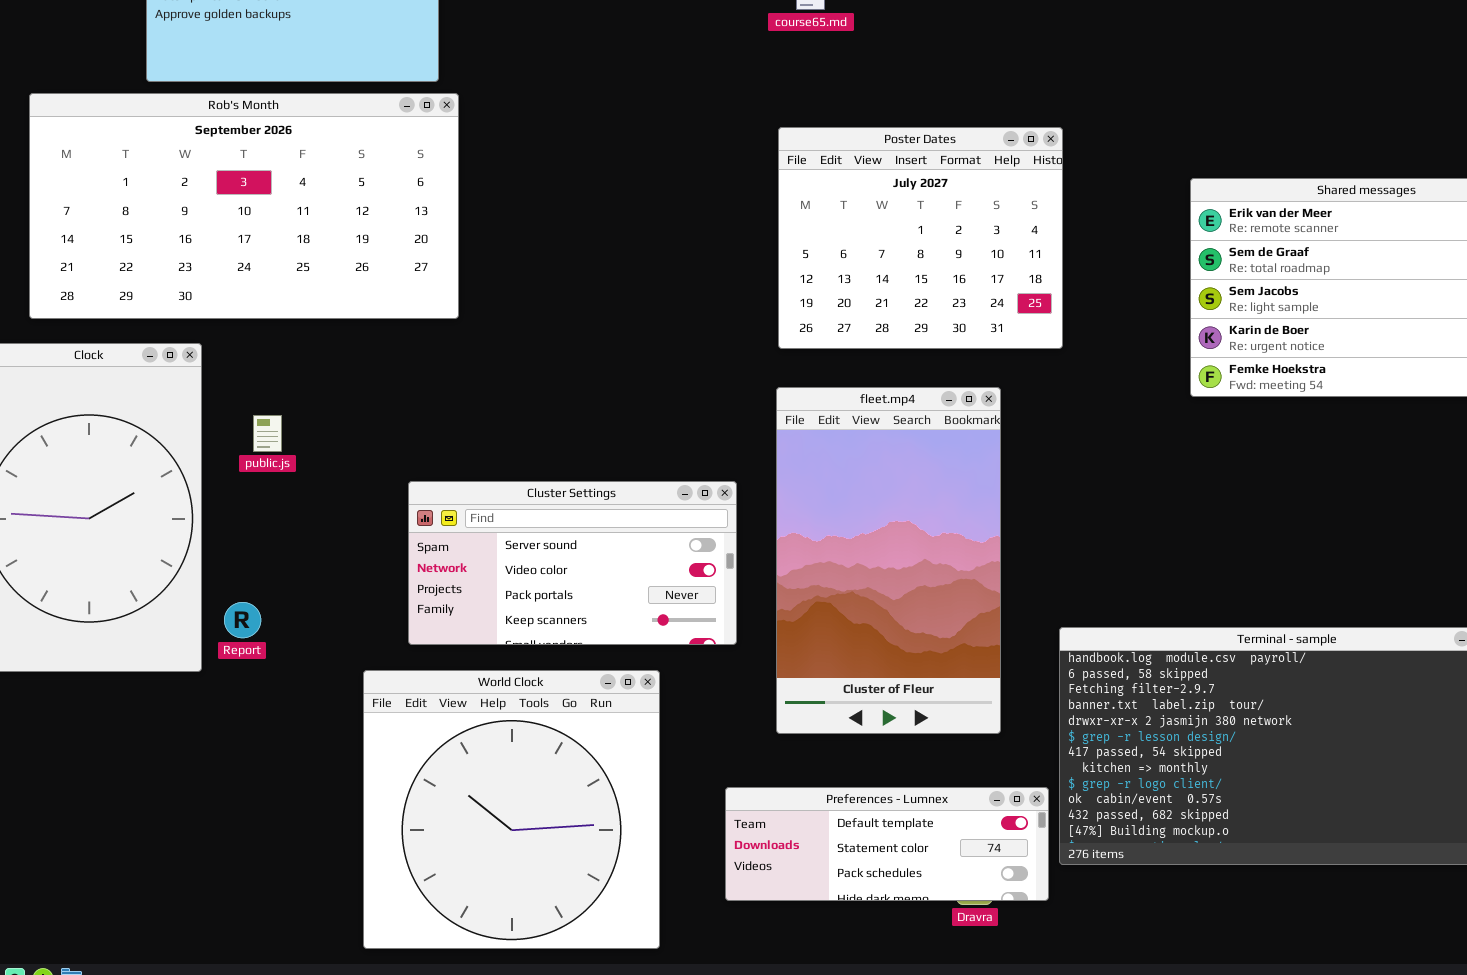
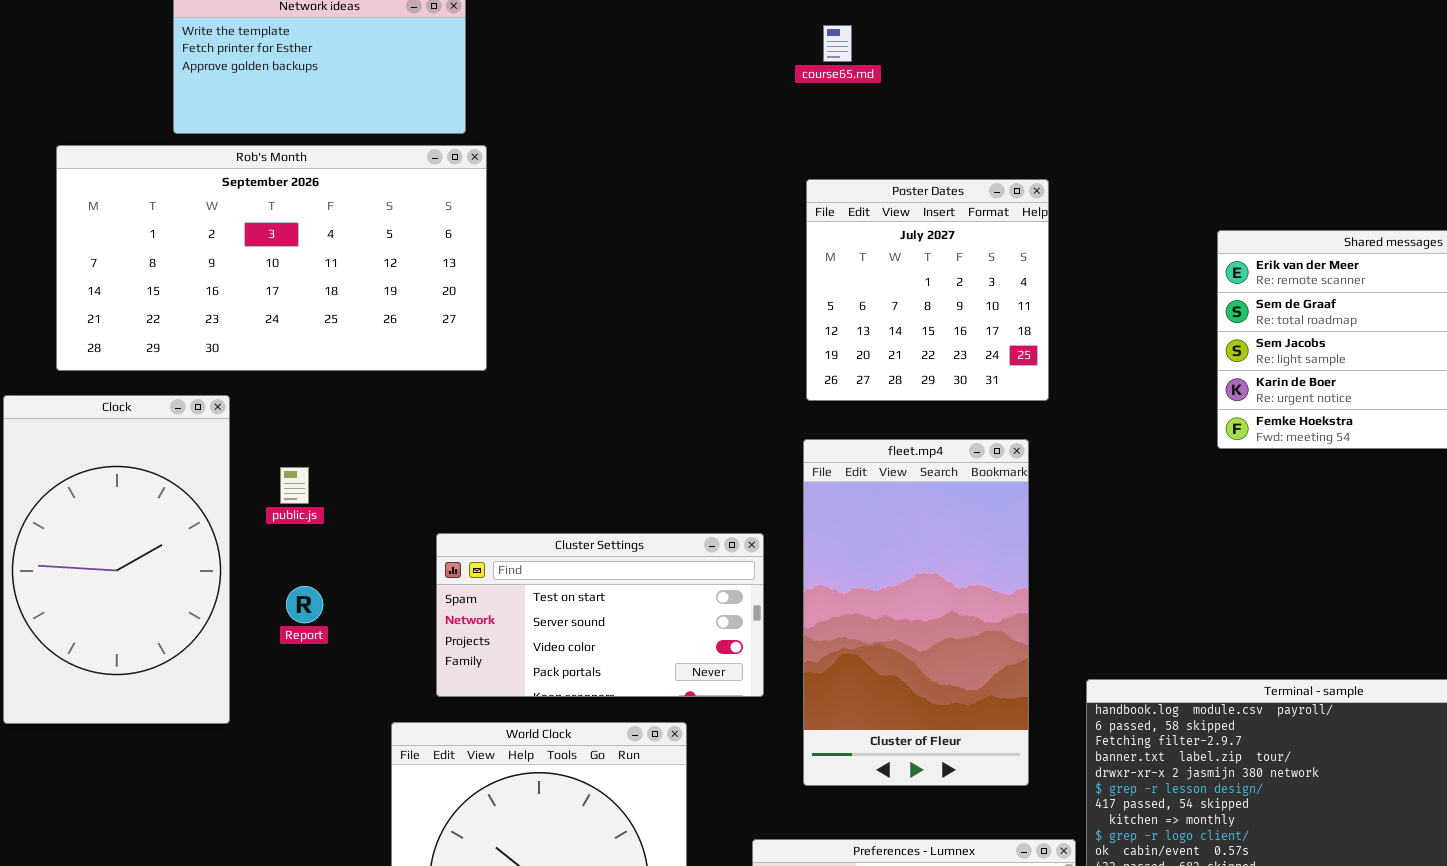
Poster Dates: [778,127,1063,349] -> [806,179,1049,401], resized
Cluster Settings: [408,481,737,645] -> [436,533,764,697], scrolled up 1 row
Report: [224,602,261,638] -> [286,586,323,623], moved

